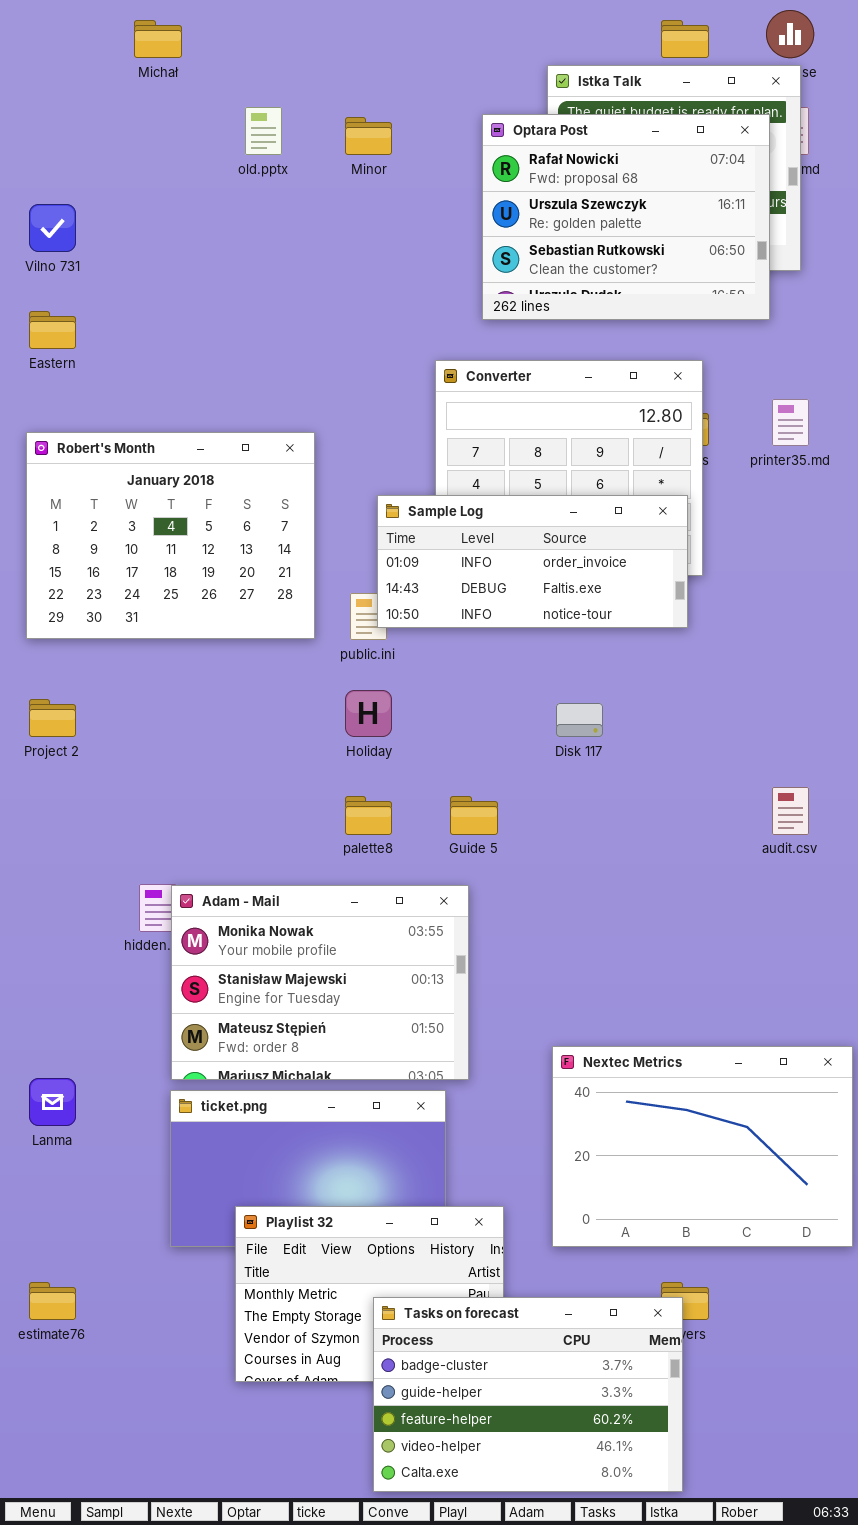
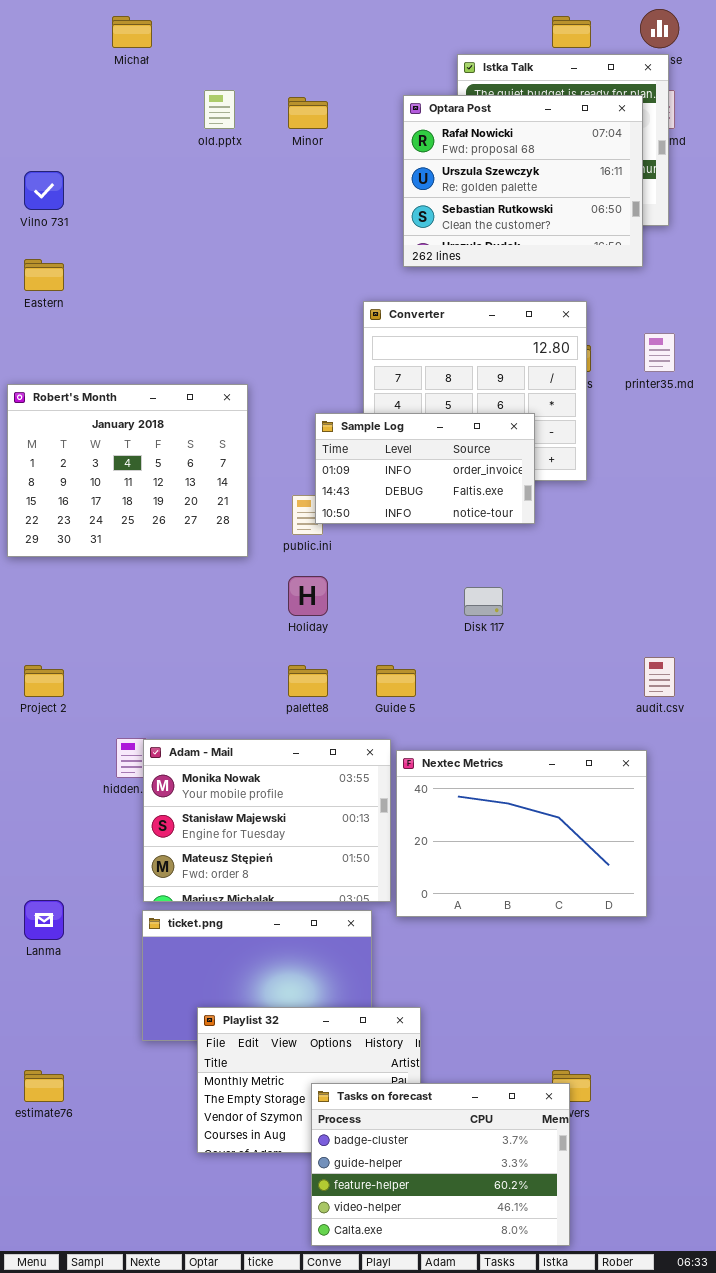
Robert's Month: [26,432,315,639] -> [7,384,248,557], moved
Sample Log: [377,495,688,628] -> [315,413,535,524], resized
Project 2: [29,699,76,737] -> [24,665,64,697], moved
Nextec Metrics: [552,1046,853,1247] -> [396,750,647,917], moved

